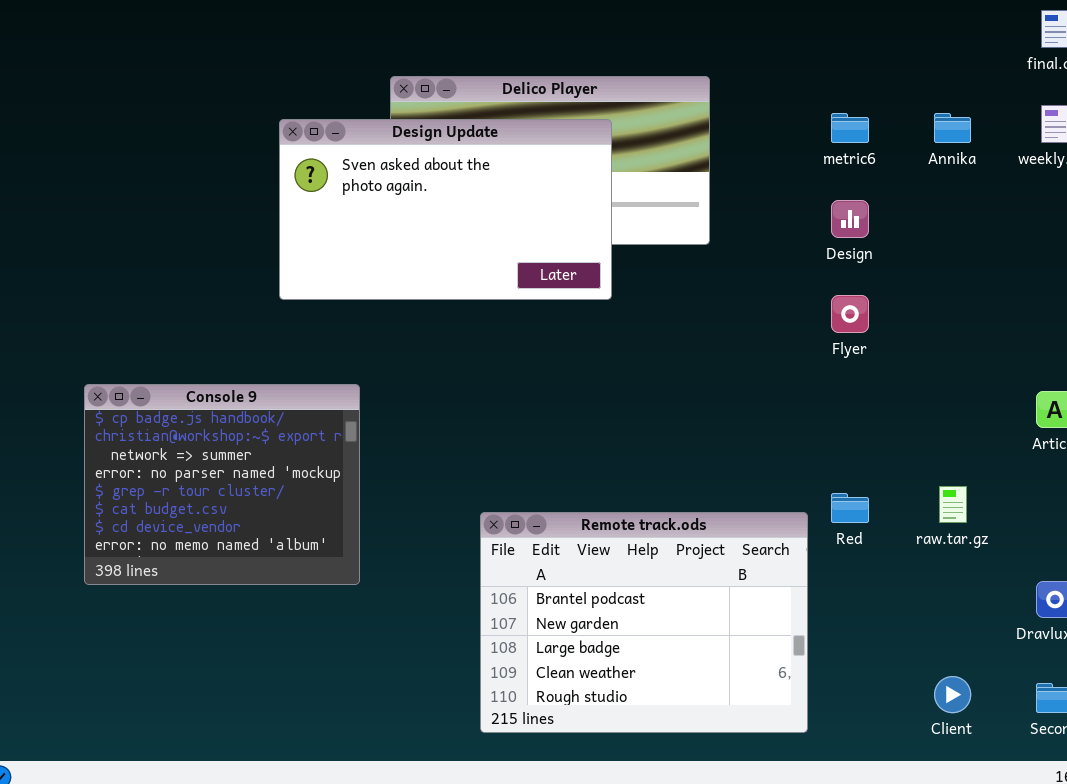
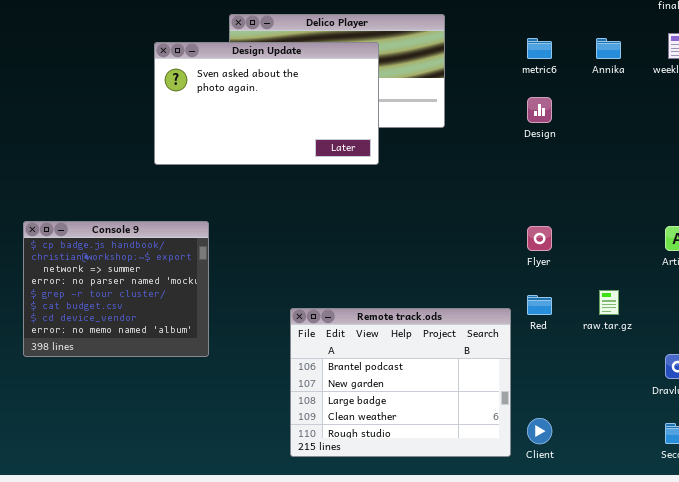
Flyer: [831,295,869,333] -> [527,226,552,251], moved
Client: [934,676,971,713] -> [527,418,552,444], moved

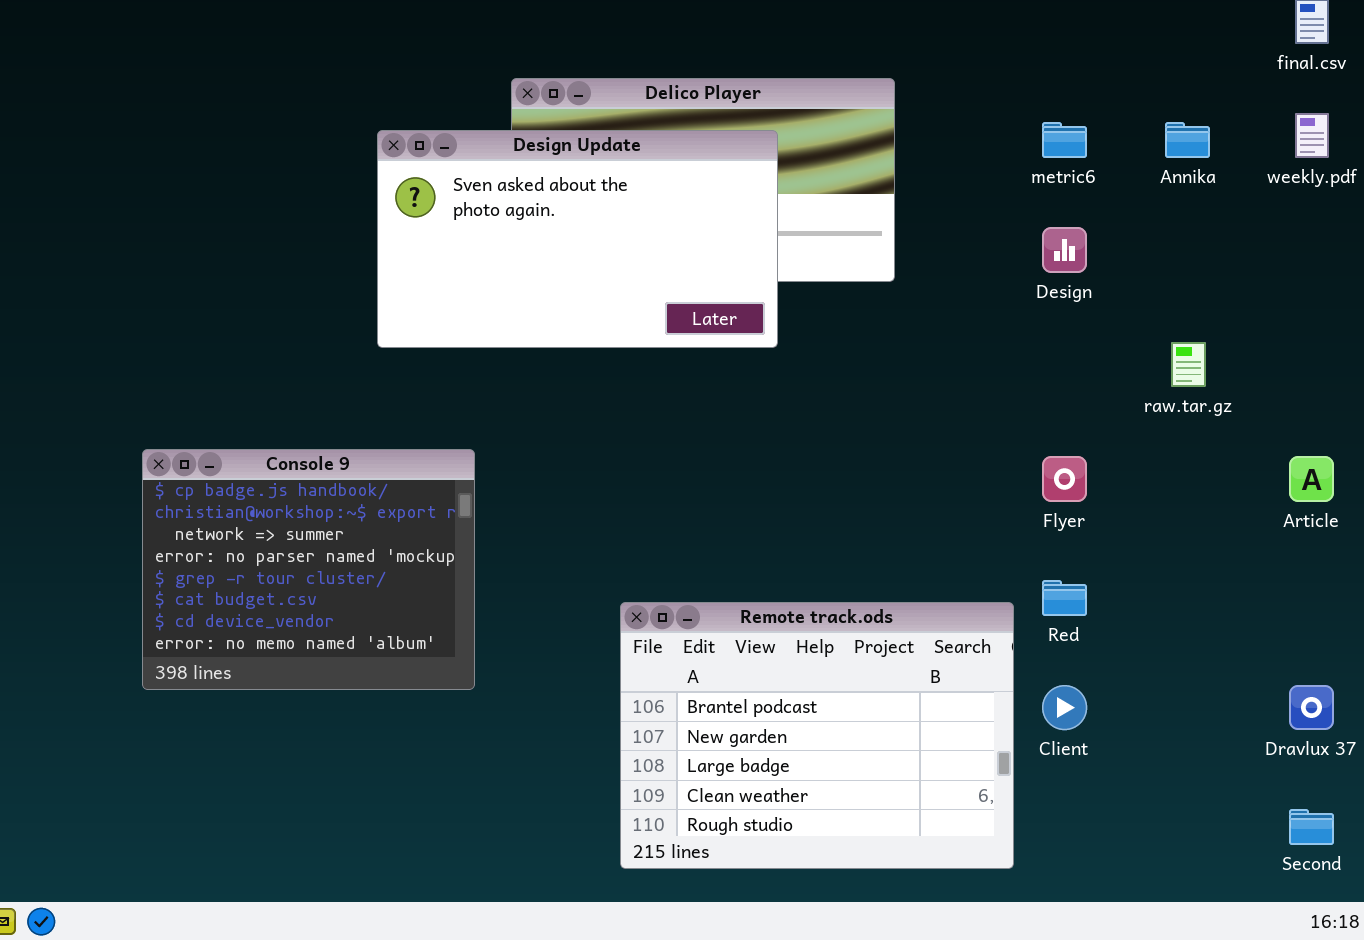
raw.tar.gz: [599,290,619,315] -> [1171,342,1206,387], moved
Client: [527,418,552,444] -> [1042,685,1087,730], moved

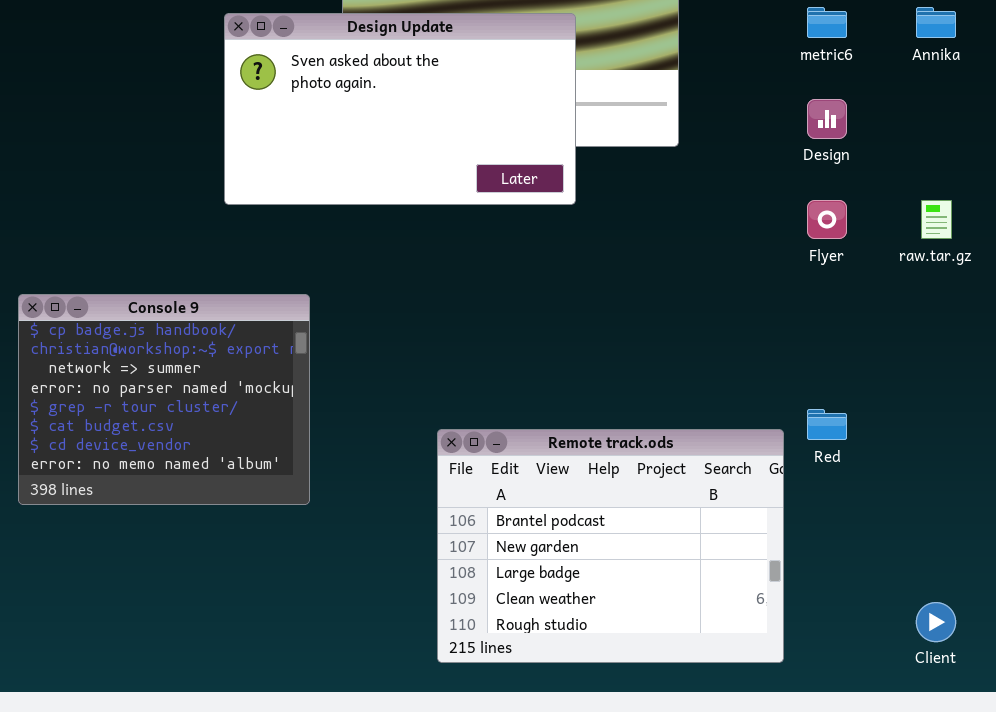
Flyer: [1042,456,1087,502] -> [807,200,847,239], moved
Client: [1042,685,1087,730] -> [916,602,956,642], moved

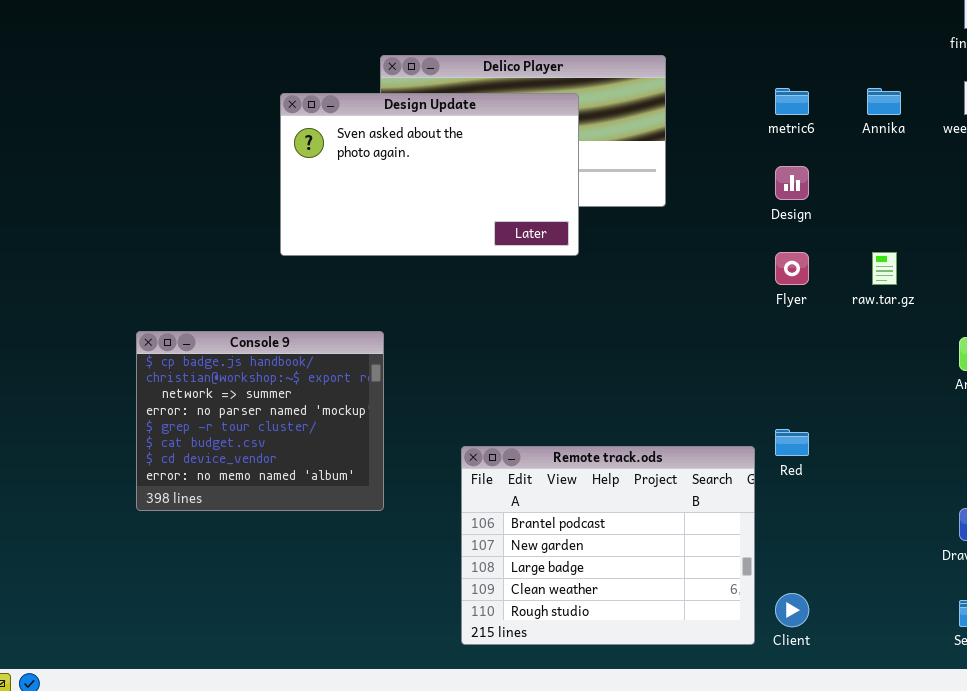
Console 9: [18,294,310,505] -> [136,331,384,511], moved
Client: [916,602,956,642] -> [775,593,809,627], moved

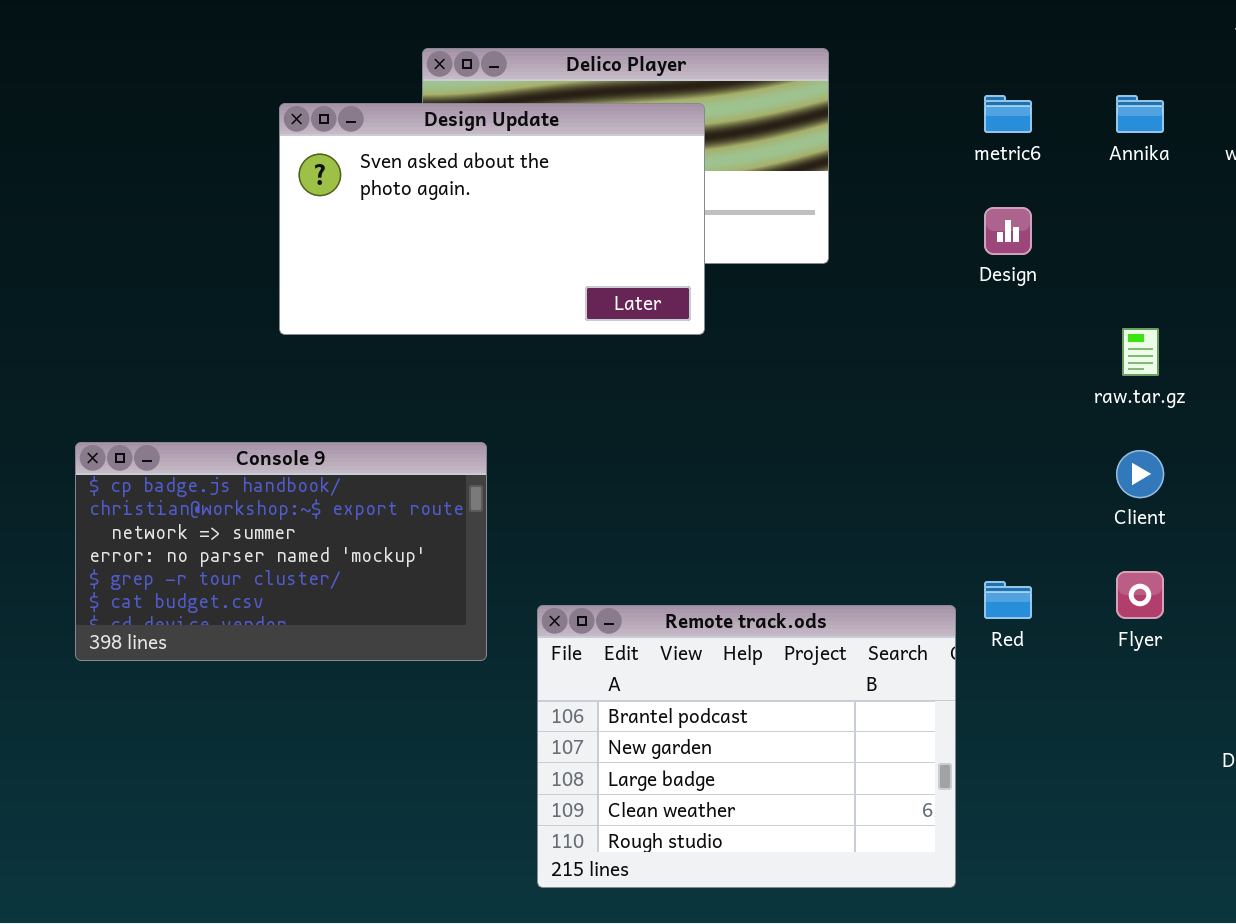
Flyer: [775,252,809,285] -> [1116,571,1164,619], moved
Console 9: [136,331,384,511] -> [75,442,487,661], resized
Client: [775,593,809,627] -> [1116,450,1164,498], moved

